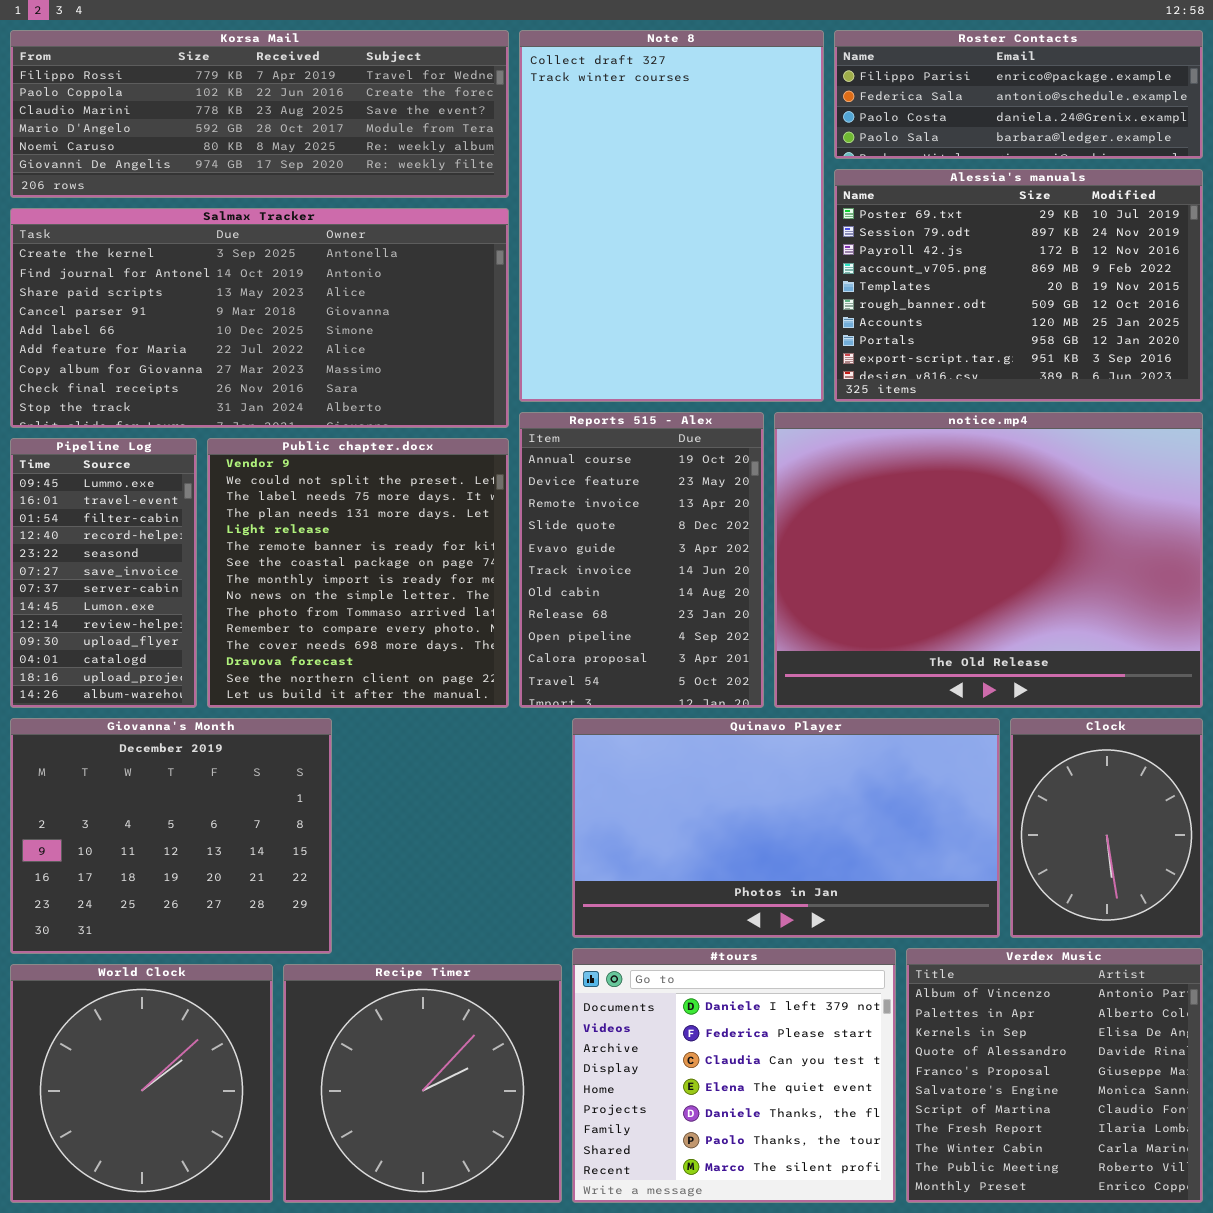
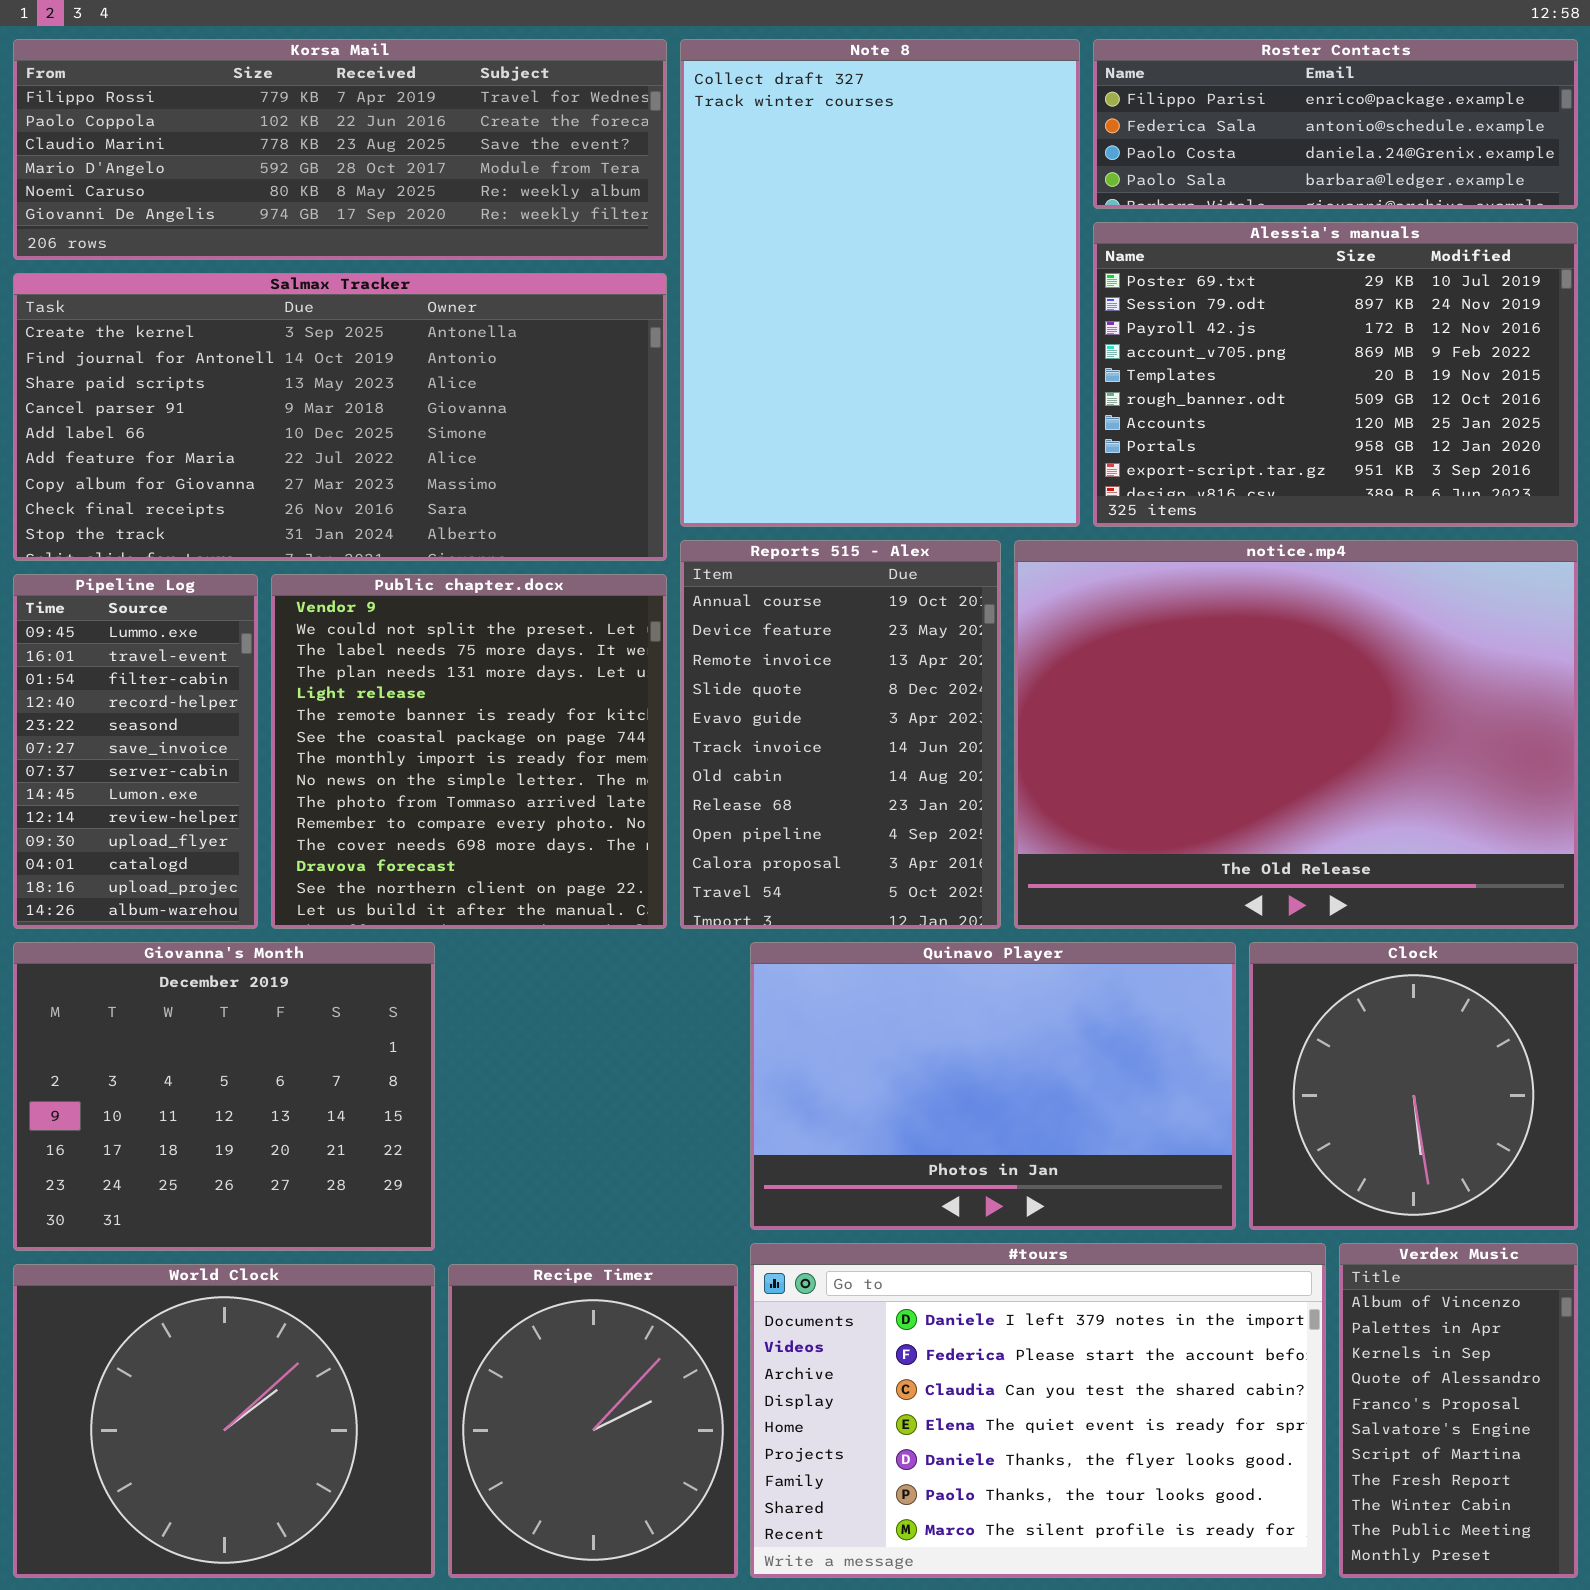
Quinavo Player: [572,718,1000,938] -> [750,942,1236,1230], resized
Clock: [1010,718,1203,938] -> [1249,942,1578,1230], resized
#tours: [572,948,896,1203] -> [750,1243,1326,1578], resized
Verdex Music: [906,948,1203,1203] -> [1339,1243,1578,1578], resized
World Clock: [10,964,273,1203] -> [13,1264,435,1578], resized
Recipe Timer: [283,964,562,1203] -> [448,1264,738,1578], resized

